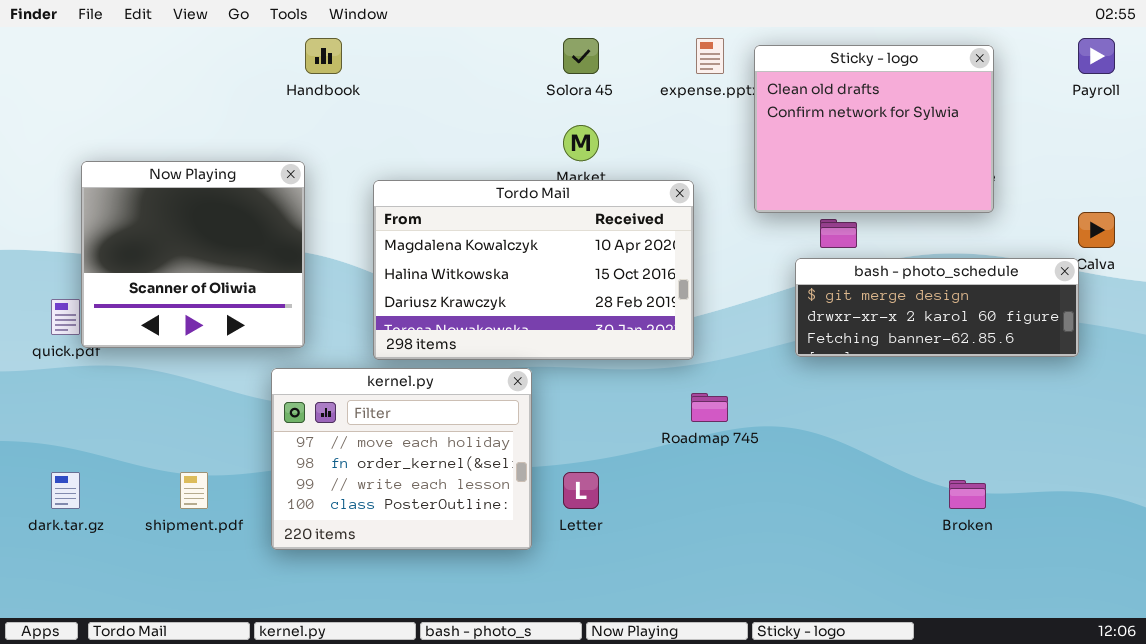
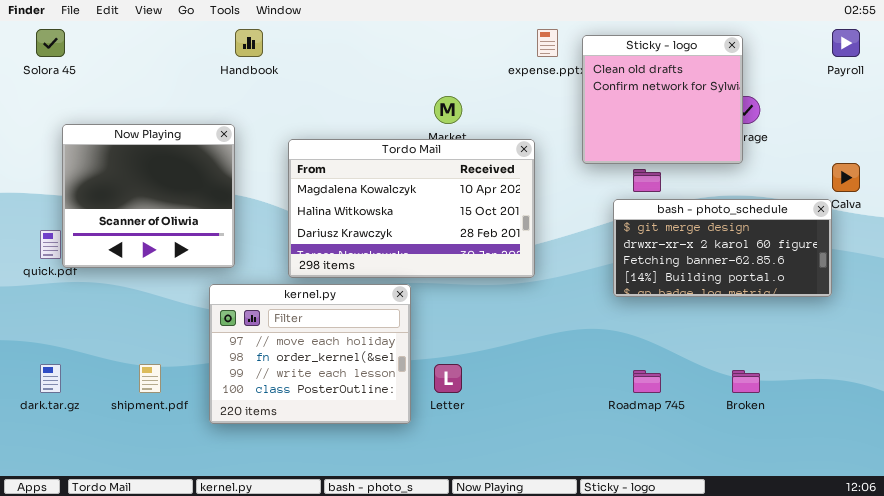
Solora 45: [563,38,599,74] -> [36,29,65,57], moved
Sticky - logo: [754,45,994,213] -> [582,35,743,164], resized
bash - photo_schedule: [795,258,1079,357] -> [613,199,832,297], resized
Roadmap 745: [691,393,728,422] -> [633,370,661,393], moved

